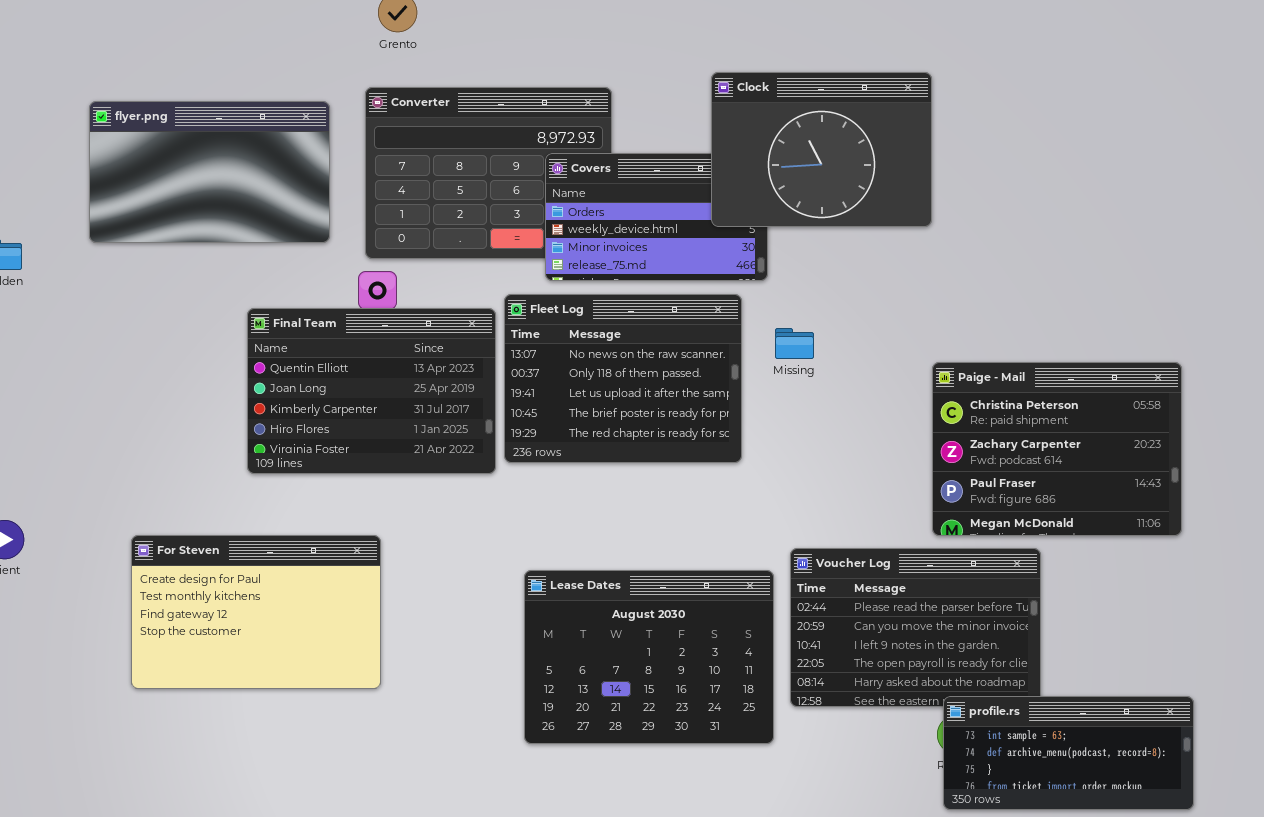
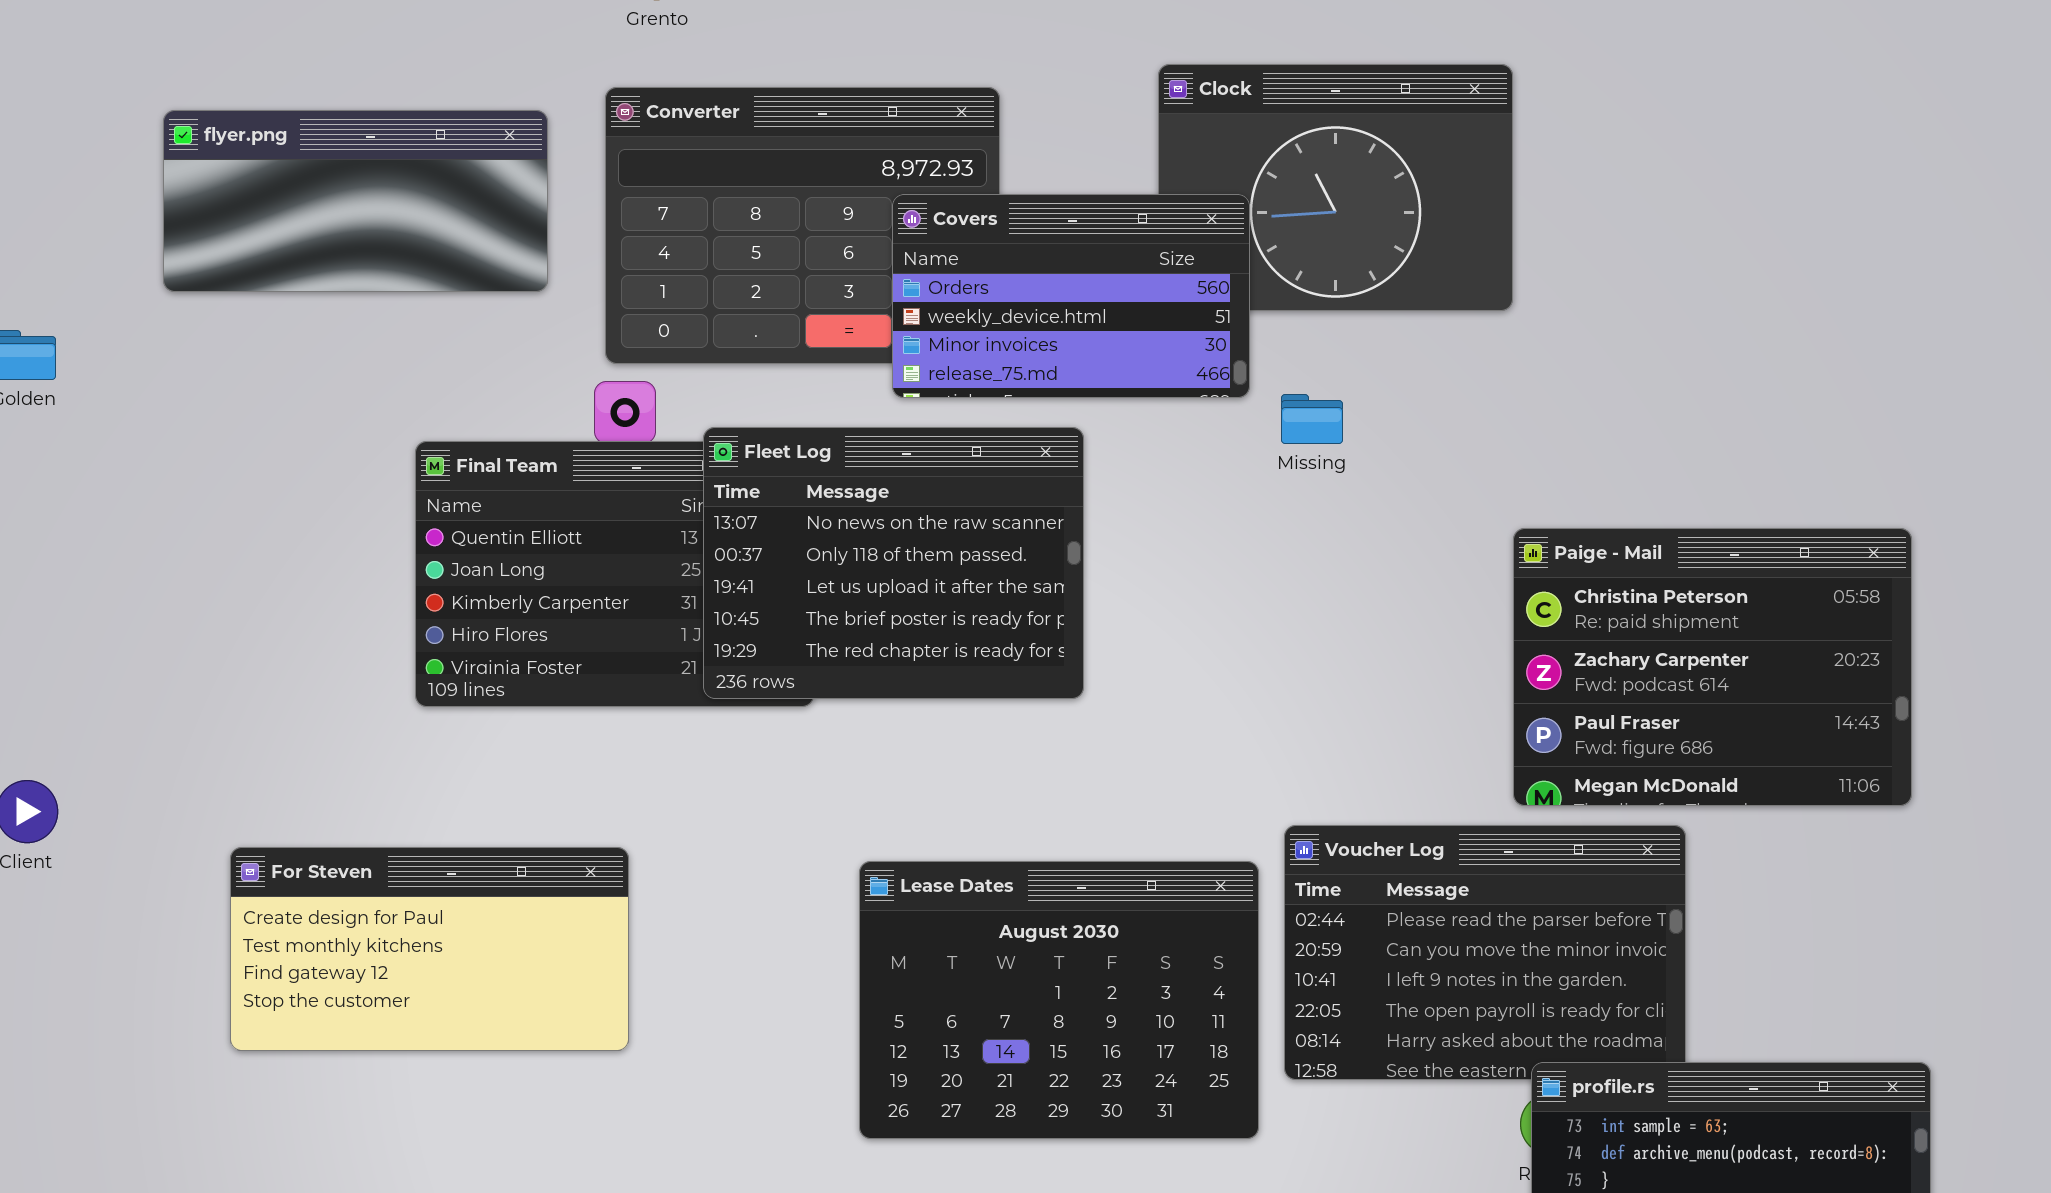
flyer.png: [89,101,330,243] -> [163,110,548,292], resized
Covers: [545,153,768,281] -> [892,194,1250,398], raised
Fleet Log: [504,294,742,463] -> [703,427,1084,699], moved
Missing: [775,328,814,359] -> [1281,394,1343,444], moved
For Steven: [131,535,381,689] -> [230,847,629,1051], resized

